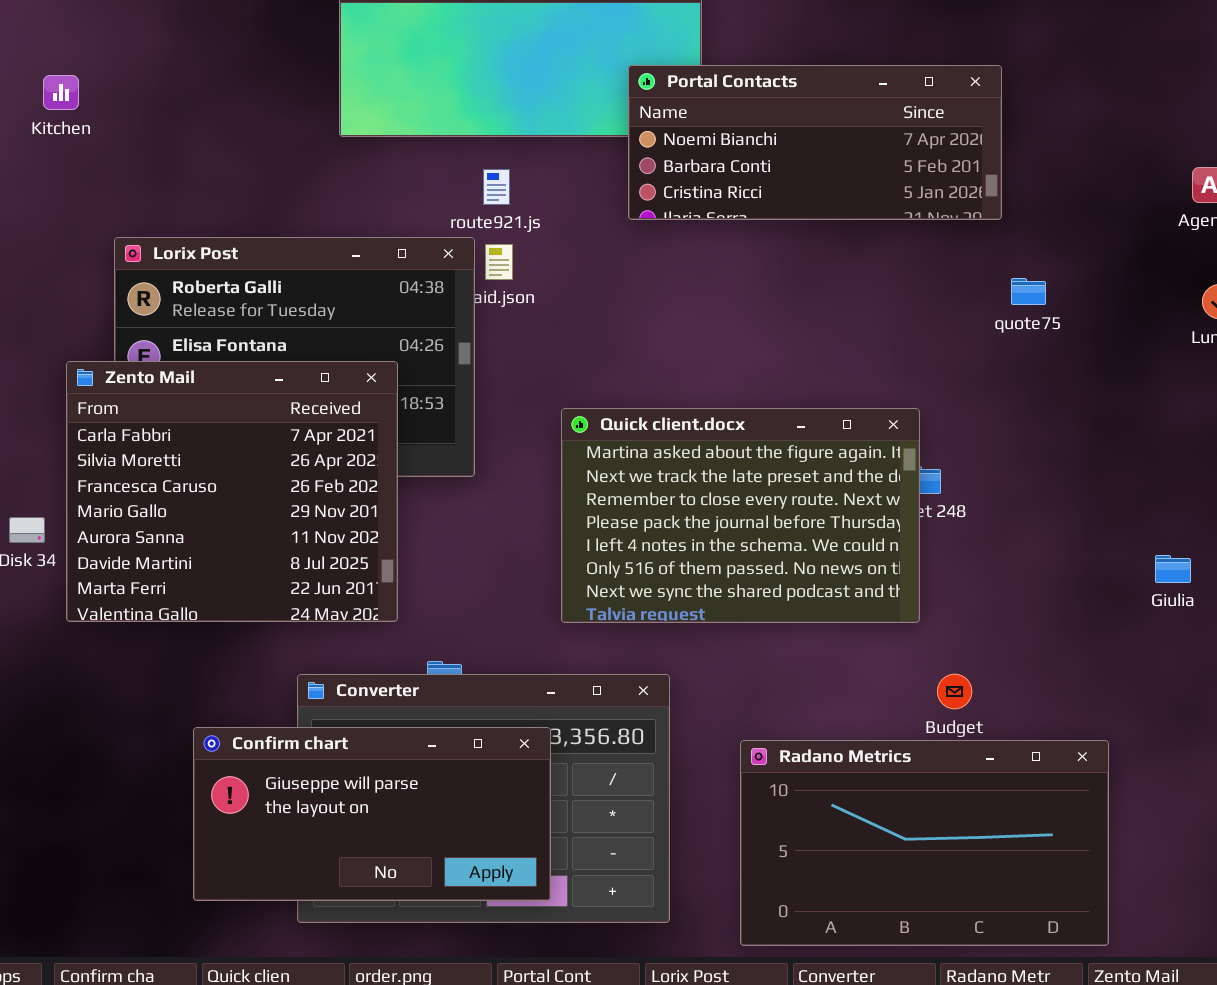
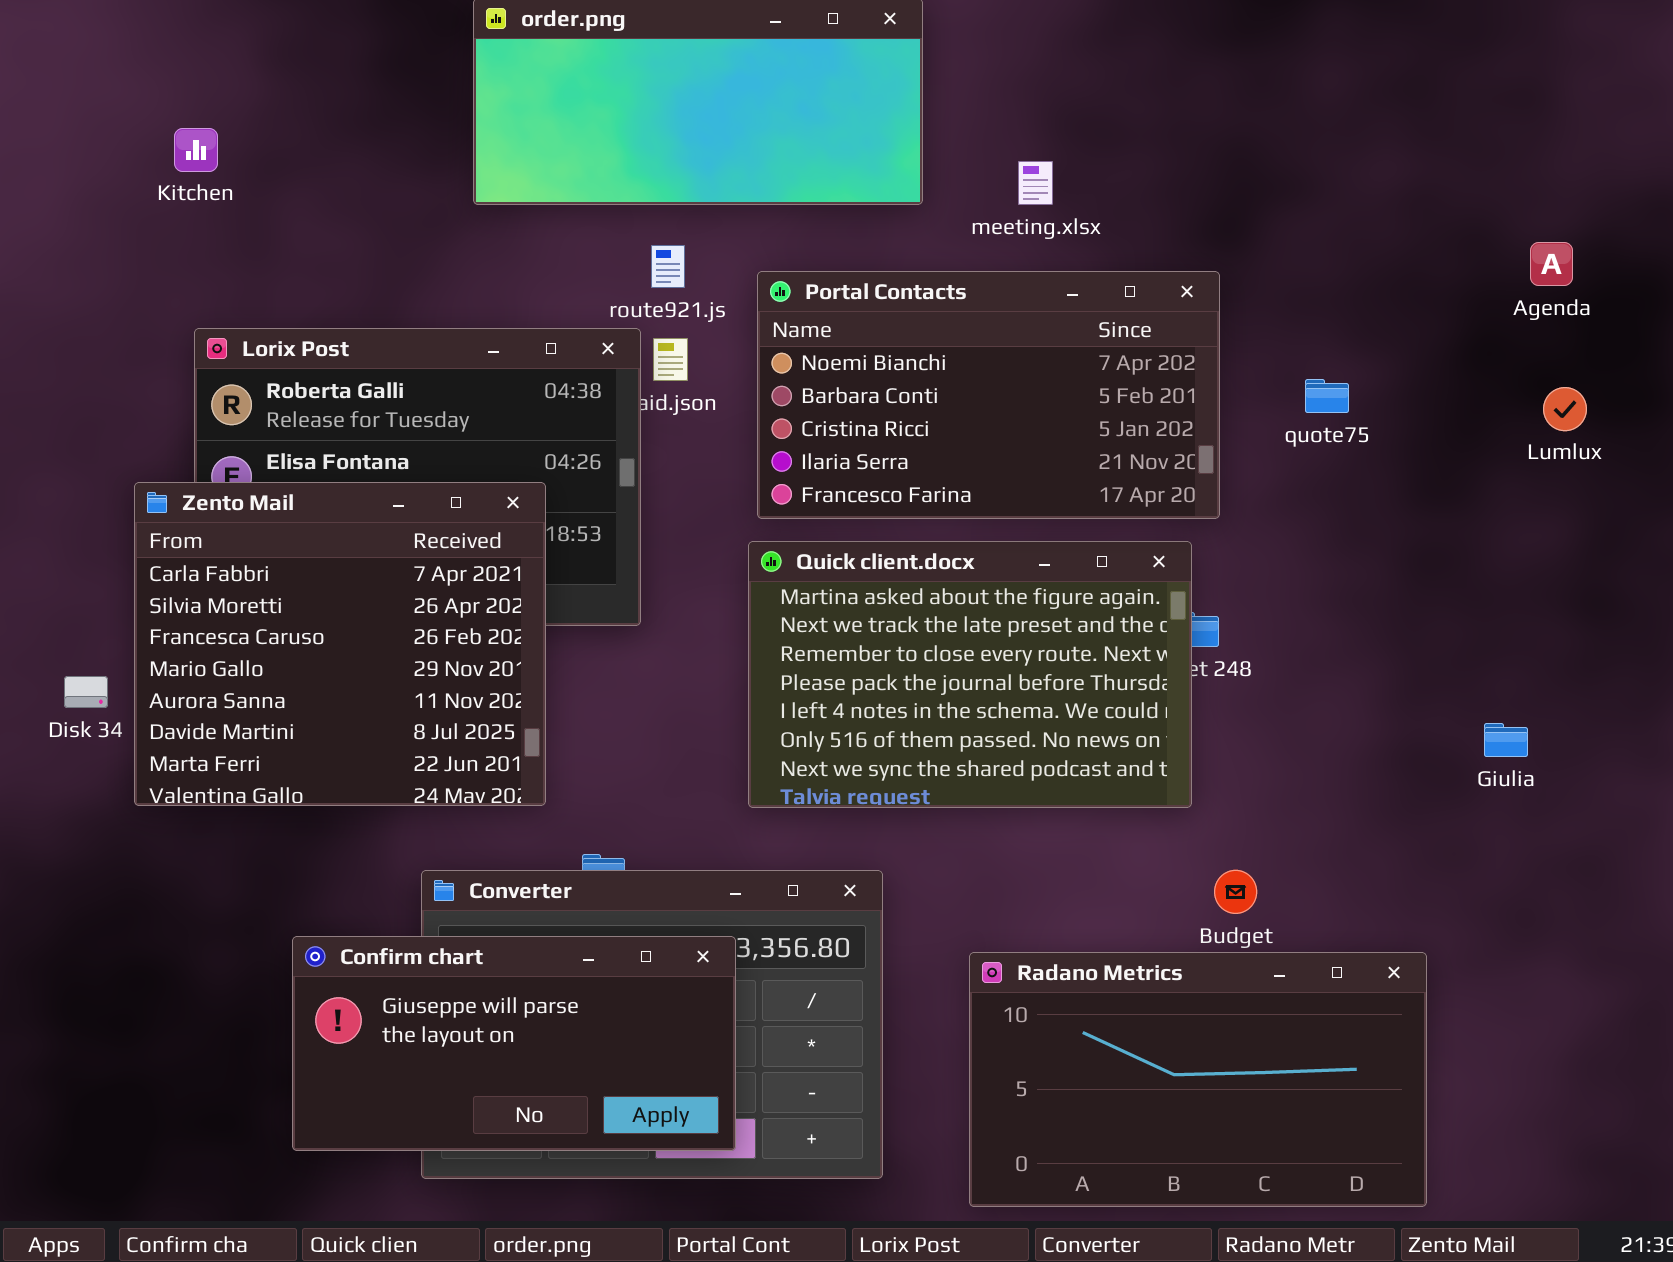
Portal Contacts: [628,65,1002,220] -> [757,271,1220,519], moved, resized
Kitchen: [43,75,79,110] -> [174,128,218,172], moved

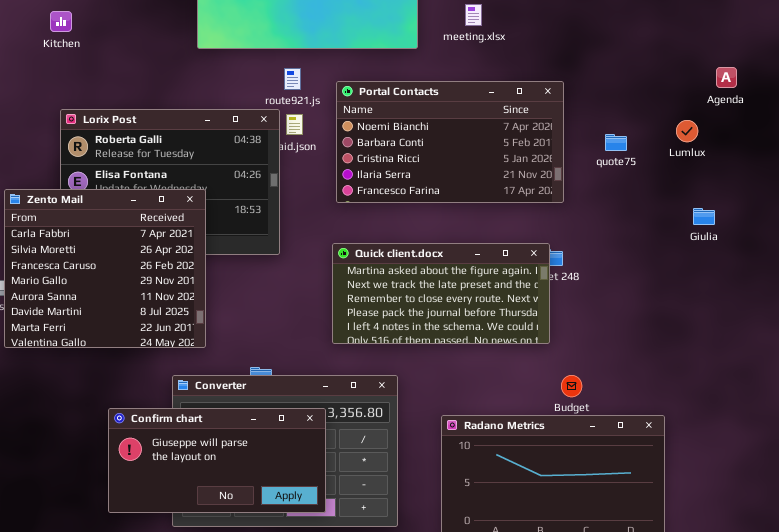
meeting.xlsx: [1018,161,1053,205] -> [465,4,482,26], moved
Lumlux: [1543,387,1587,431] -> [676,120,698,142], moved
Zento Mail: [134,482,546,806] -> [4,189,206,348], moved
Quick client.docx: [748,541,1192,808] -> [332,243,550,344], resized
Giulia: [1484,723,1528,757] -> [693,208,715,225], moved

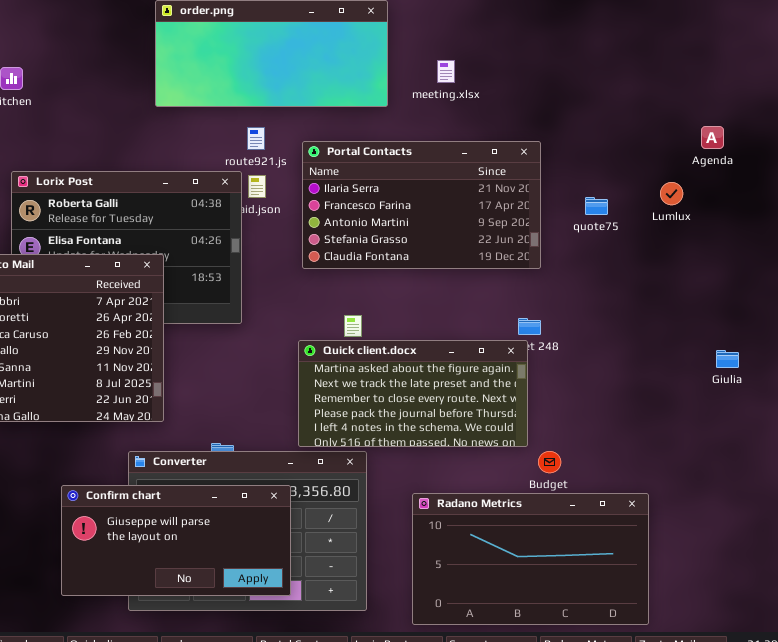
Portal Contacts: [336,81,564,203] -> [302,141,541,269], scrolled down 3 rows
Giulia: [693,208,715,225] -> [716,350,739,368], moved
Quick client.docx: [332,243,550,344] -> [298,340,528,447], moved

